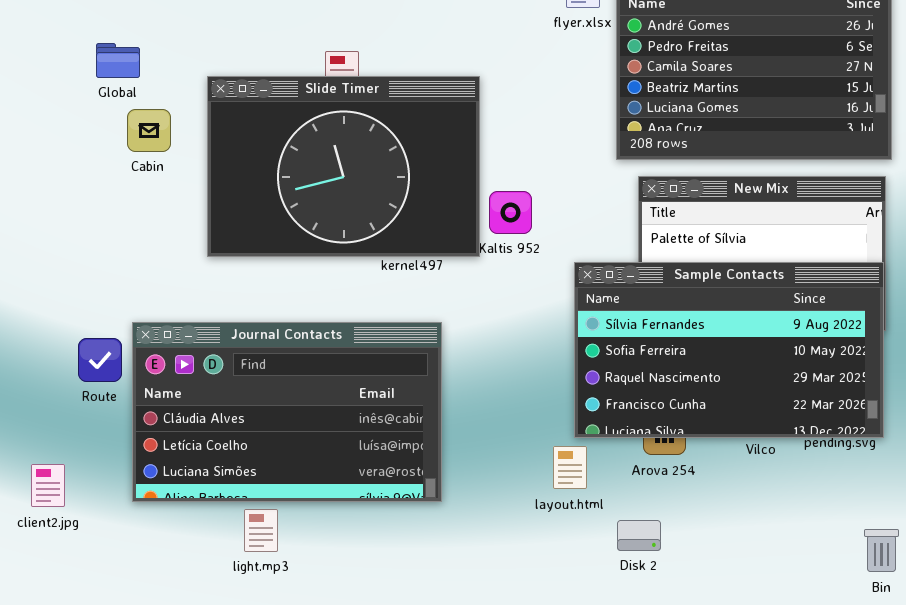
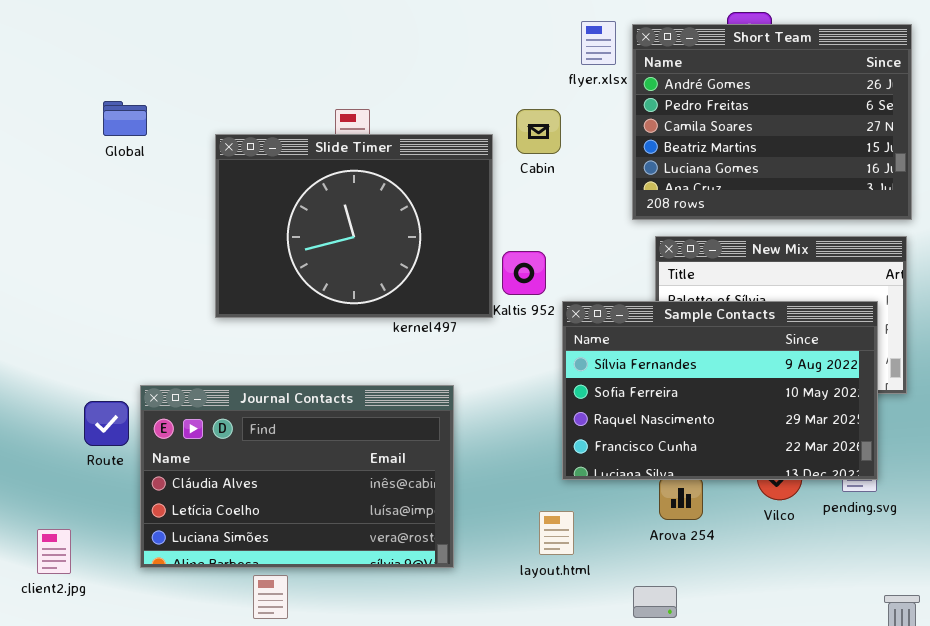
Cabin: [127,109,171,152] -> [516,109,561,154], moved
Sample Contacts: [574,262,884,438] -> [562,301,878,480], moved
layout.html: [553,446,587,489] -> [539,511,574,555], moved

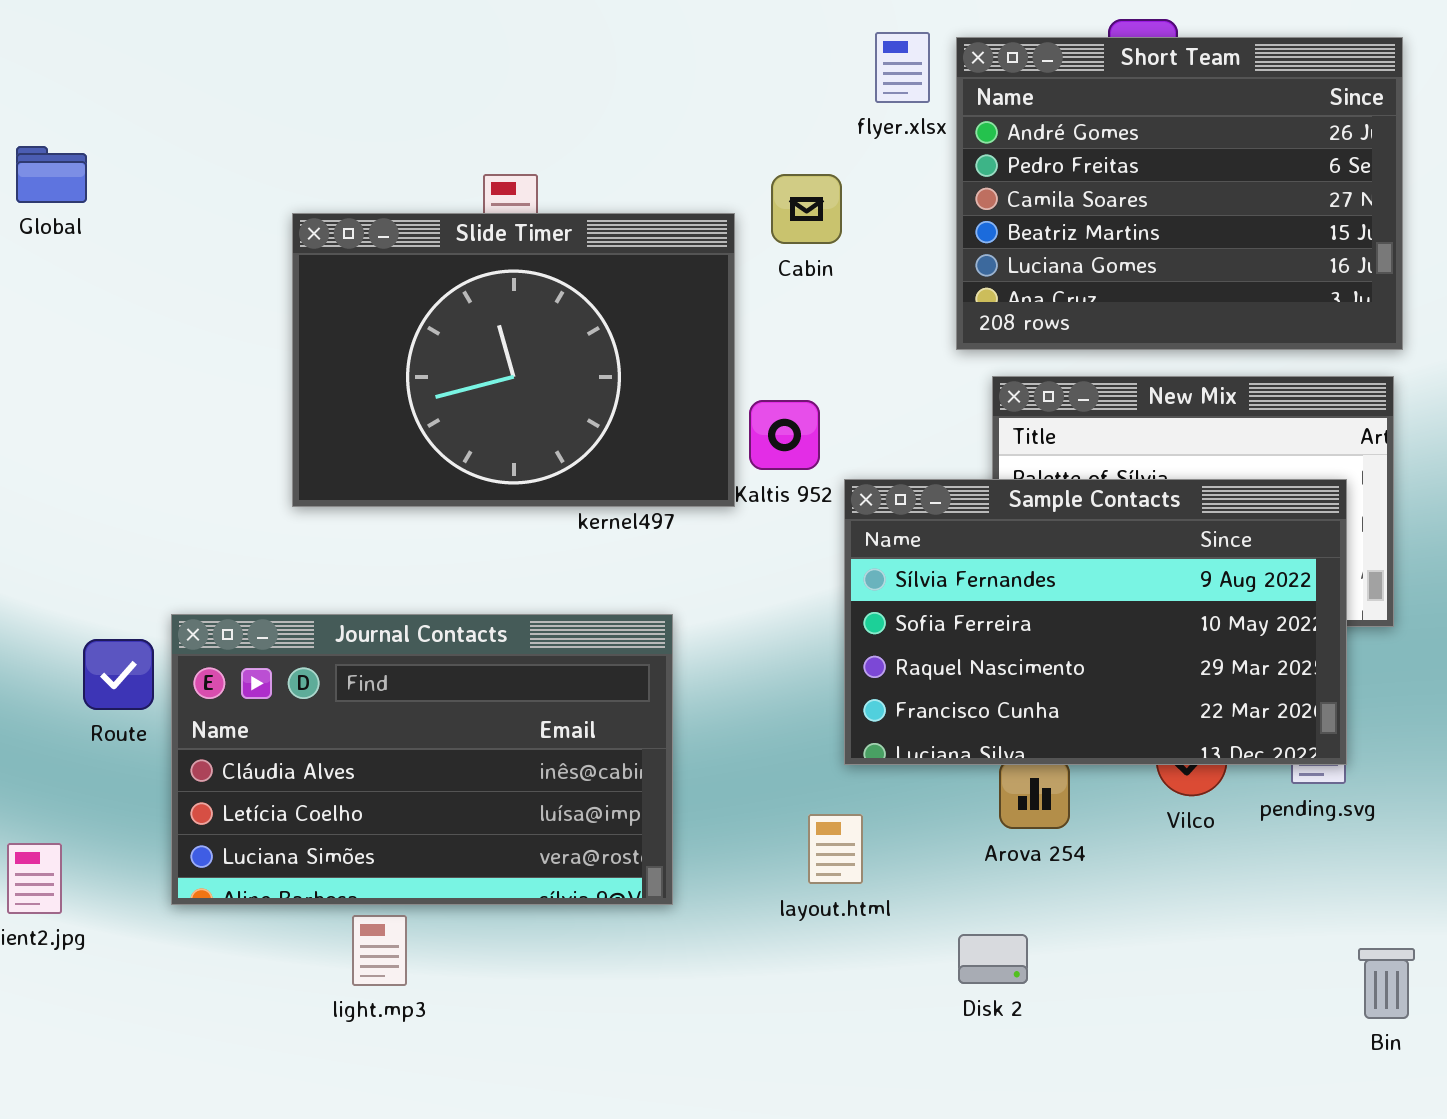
Global: [103,101,147,136] -> [16,146,87,203], moved

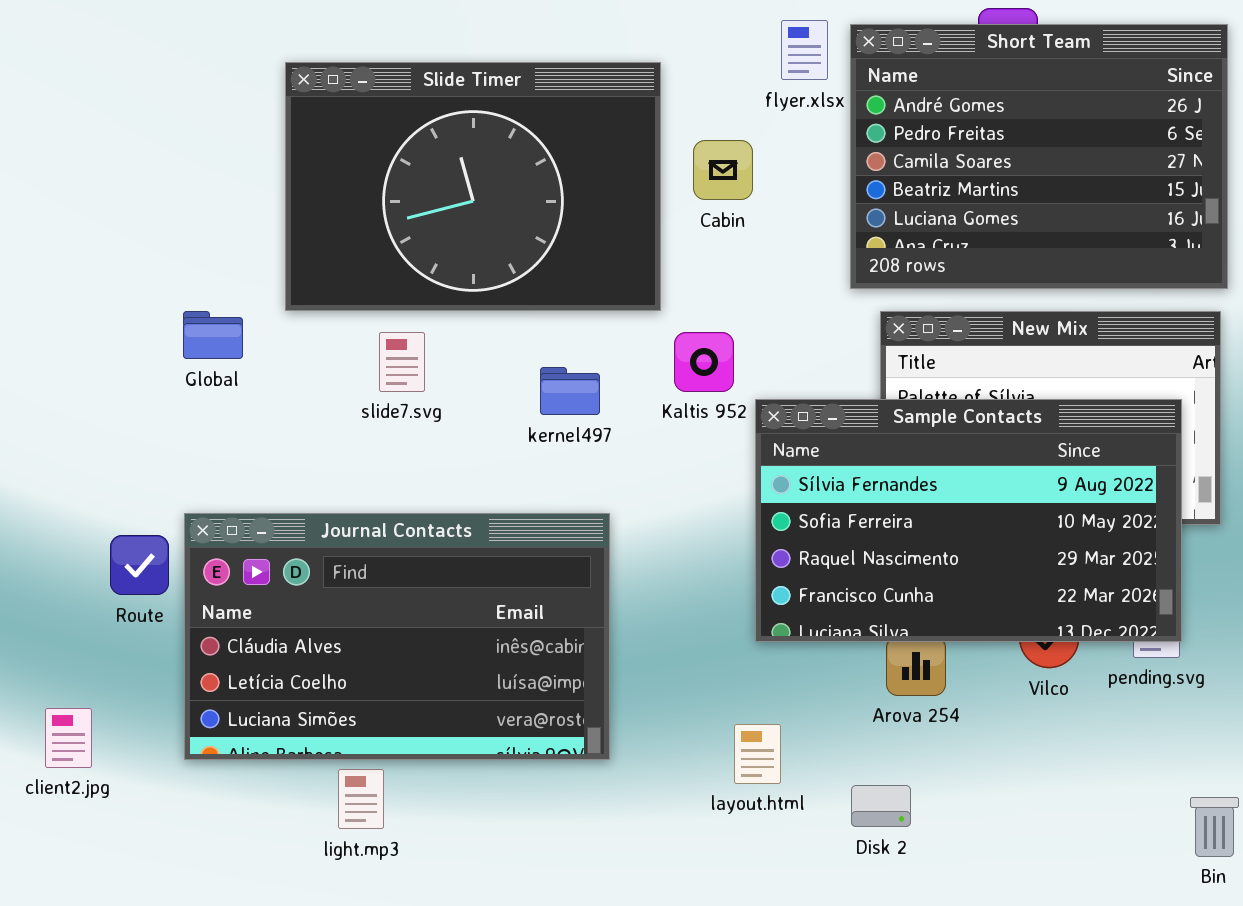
Global: [16,146,87,203] -> [183,311,243,359], moved
Slide Timer: [292,213,735,507] -> [285,62,661,311], moved
layout.html: [808,814,863,884] -> [734,724,781,784], moved

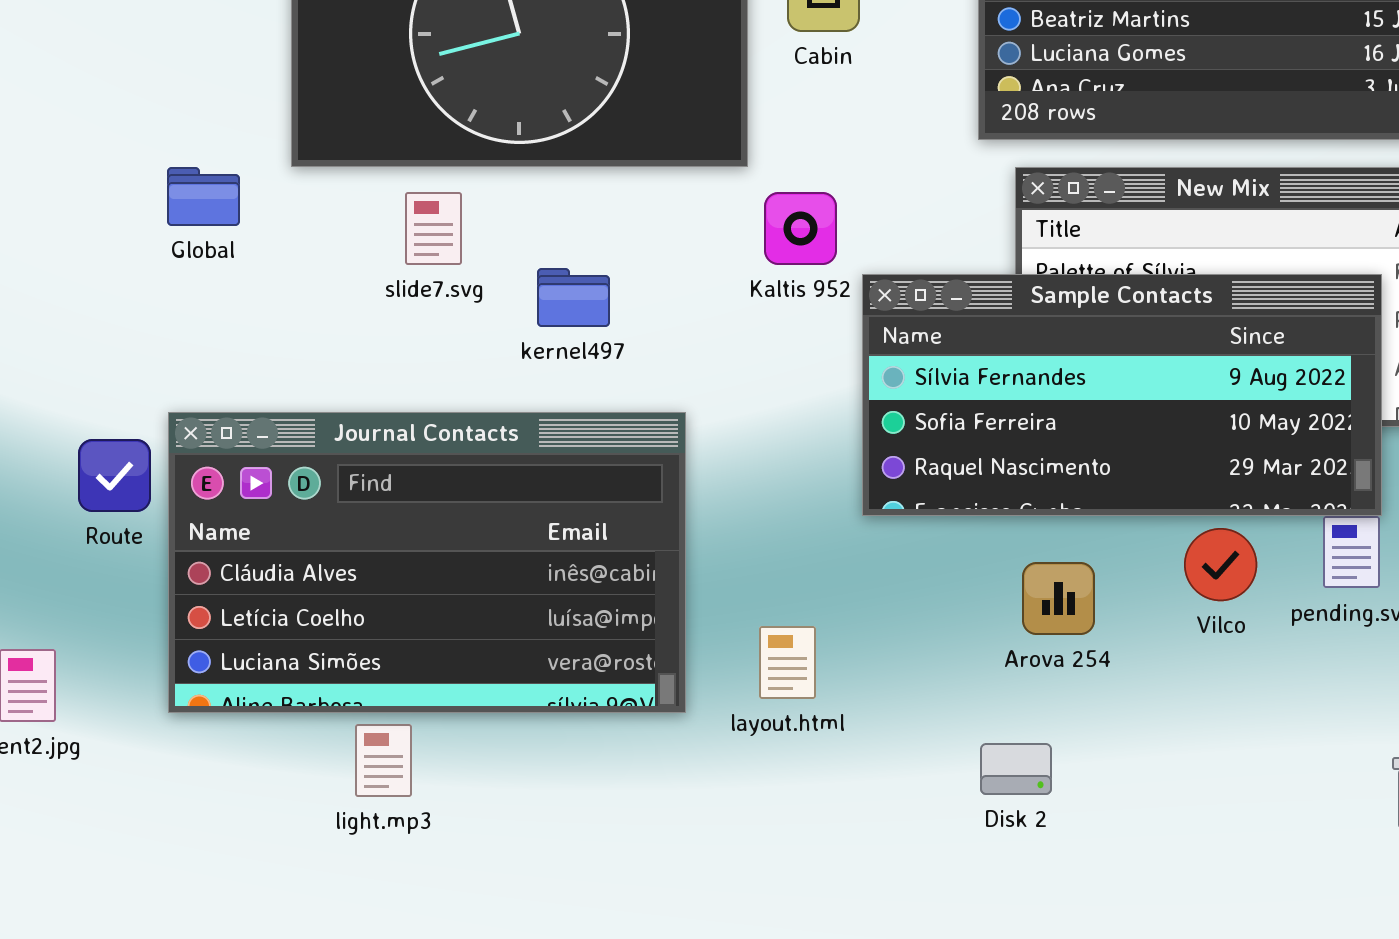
kernel497: [540,367,600,415] -> [537,268,610,327], moved
Sample Contacts: [755,399,1182,642] -> [862,274,1382,516], resized
layout.html: [734,724,781,784] -> [759,626,816,699], moved

